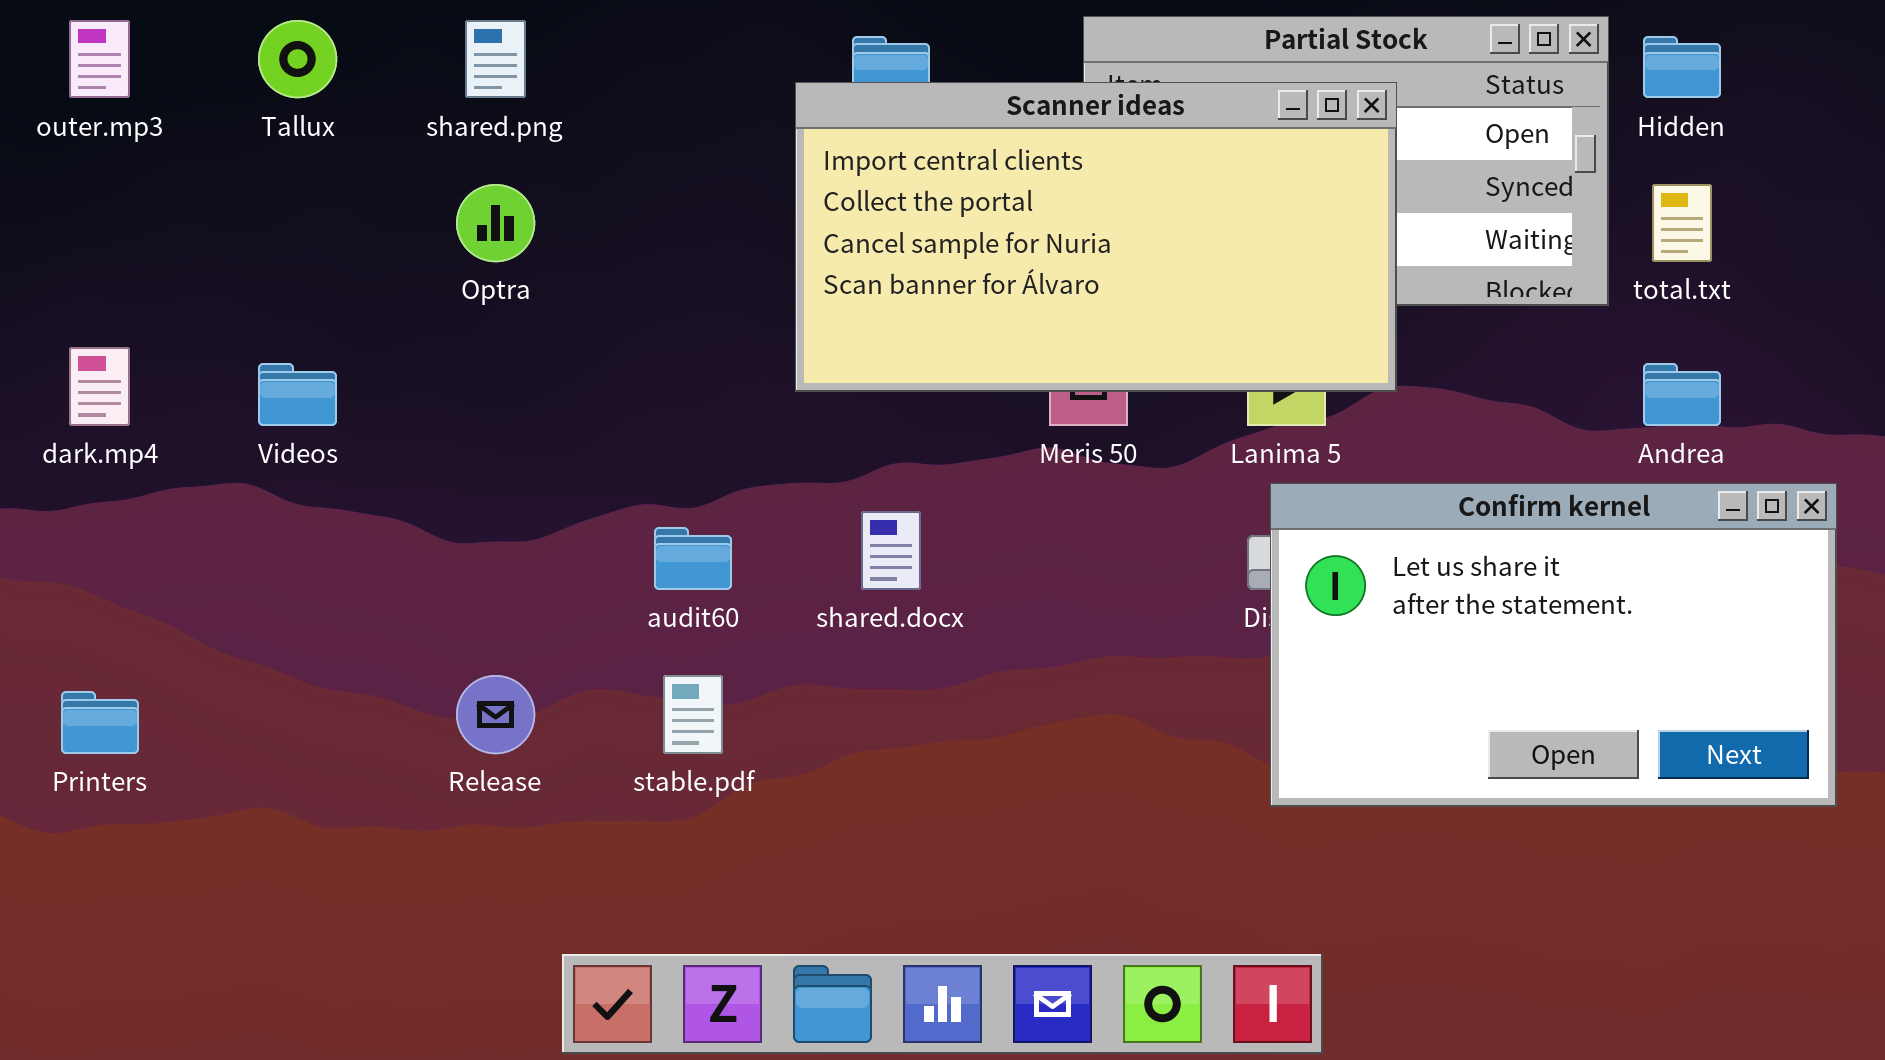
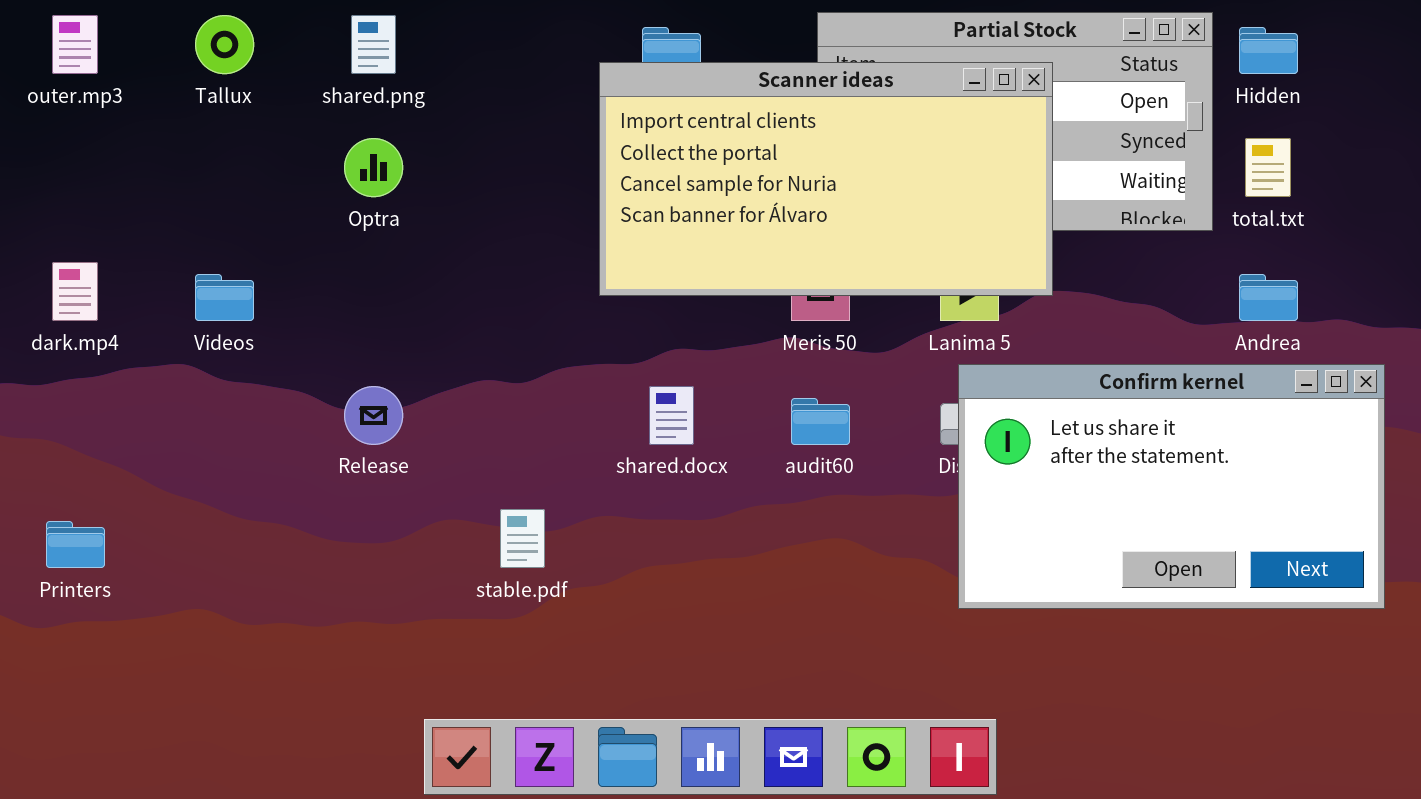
audit60: [654,527,732,590] -> [791,398,850,445], moved
Release: [456,675,535,754] -> [344,386,403,445], moved

